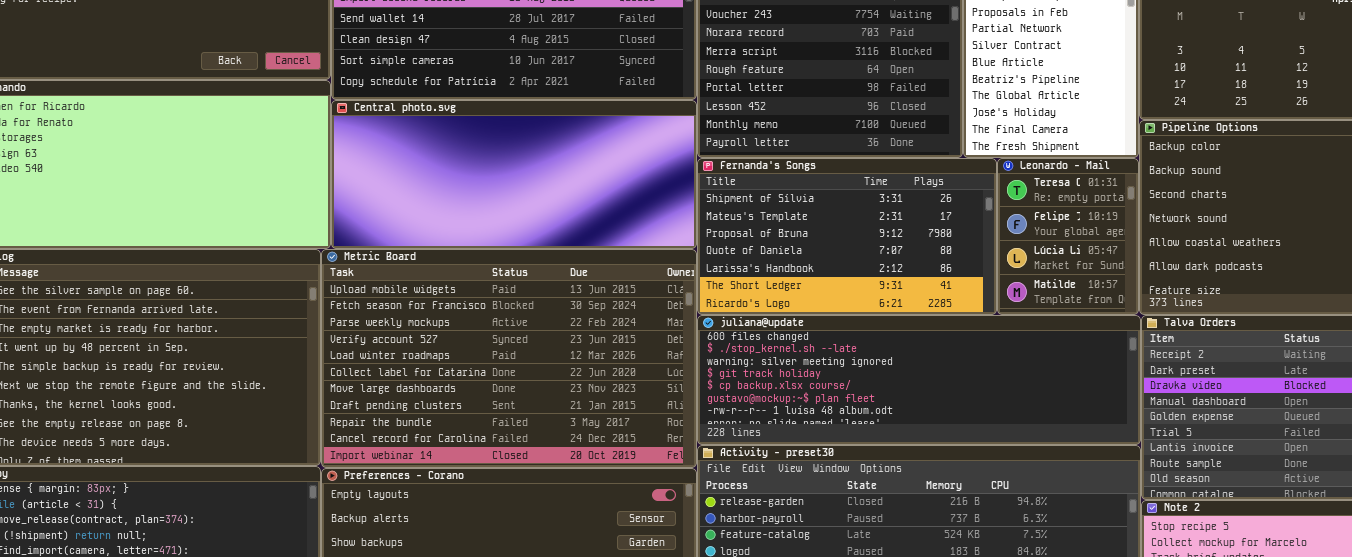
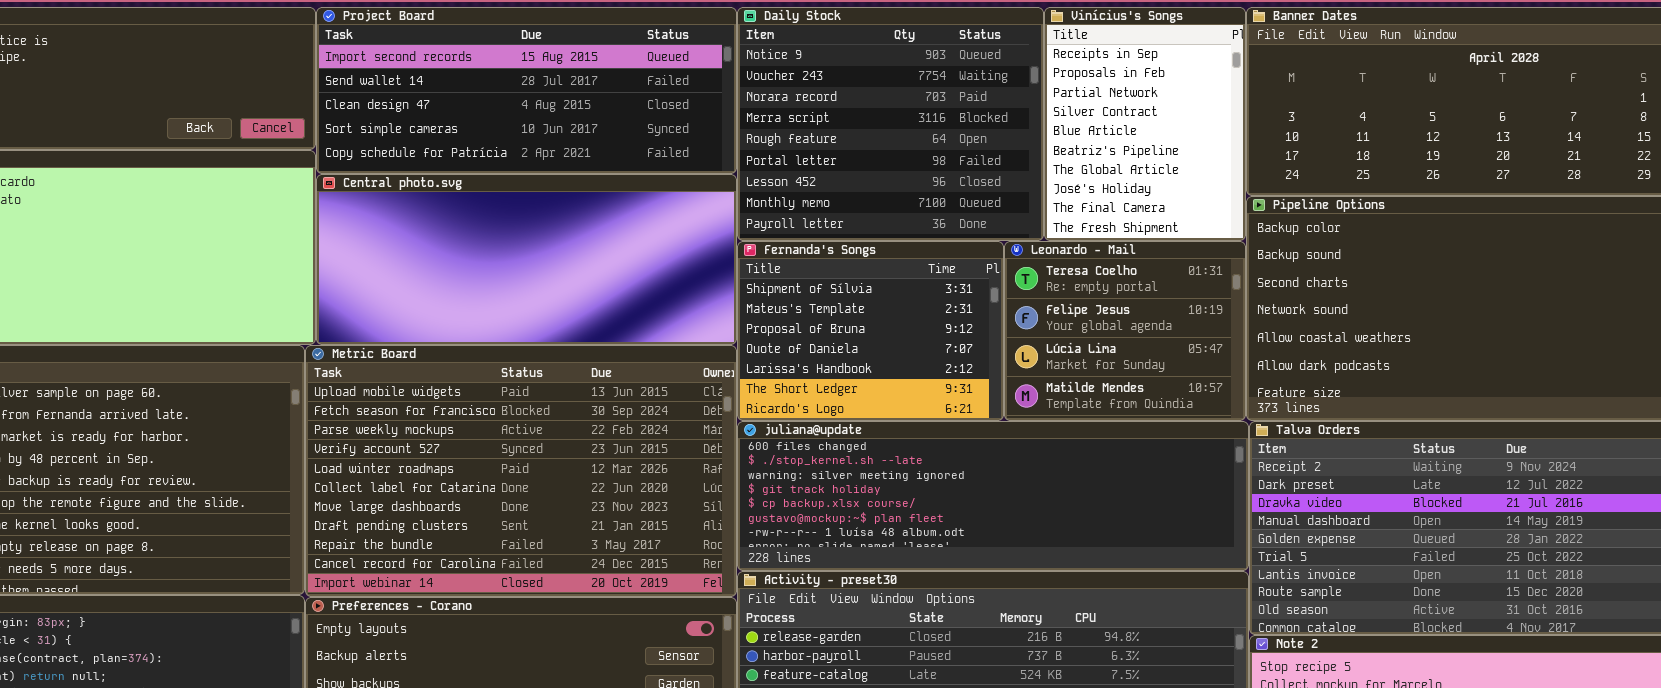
Fernanda's Songs: [697,158,997,315] -> [737,241,1004,421], resized
Leonardo - Mail: [997,158,1139,315] -> [1004,241,1246,421], resized

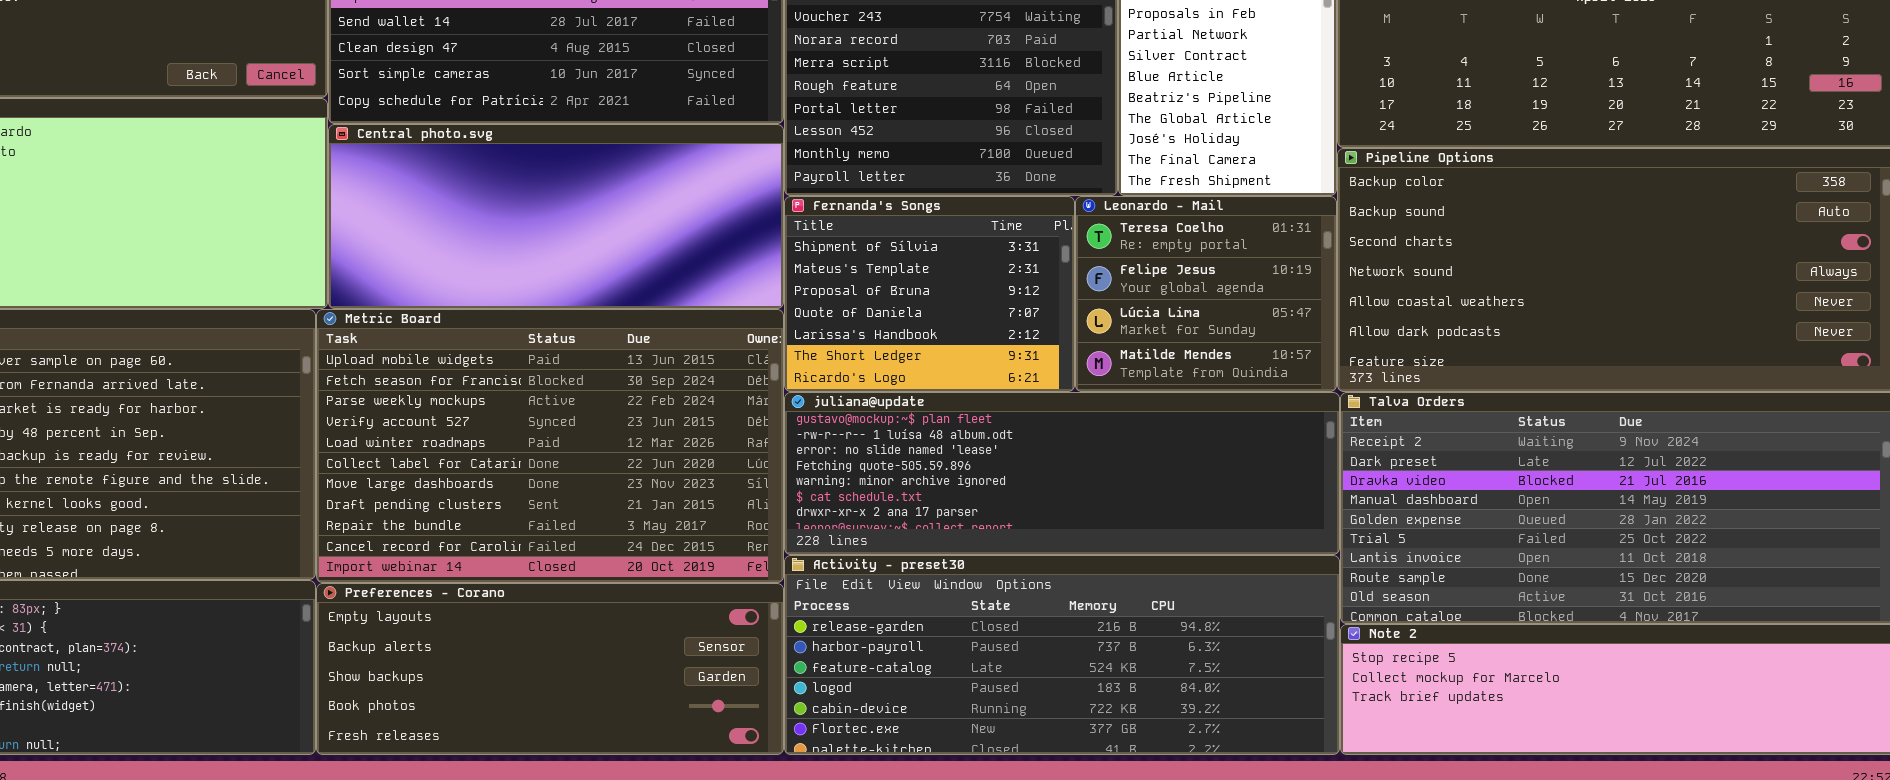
juliana@update: [737,421,1249,571] -> [784,392,1340,555], scrolled down 5 rows

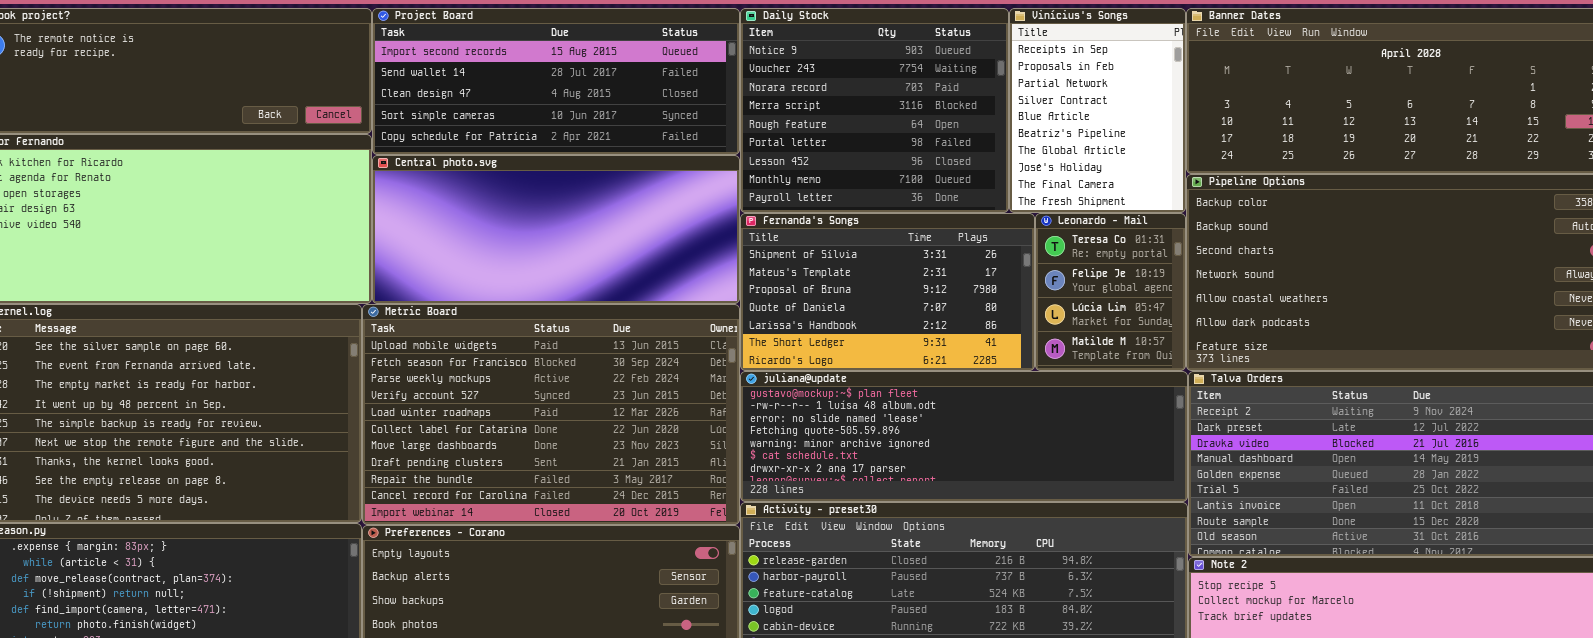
Fernanda's Songs: [784,196,1075,392] -> [740,213,1035,371], resized
Leonardo - Mail: [1075,196,1337,392] -> [1035,213,1186,371], resized

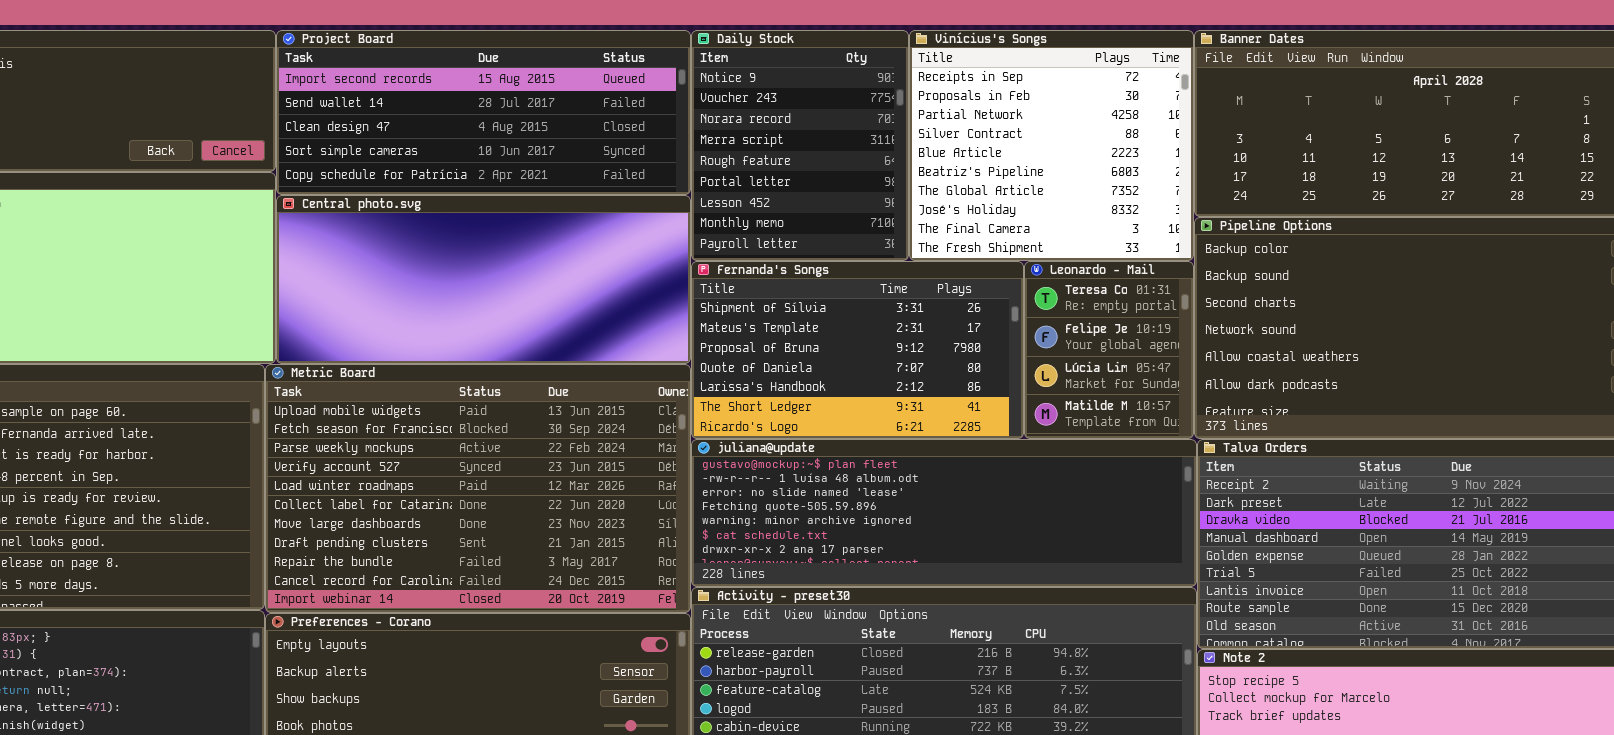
Daily Stock: [740,8,1009,213] -> [691,30,909,261], resized
Vinícius's Songs: [1009,8,1186,213] -> [909,30,1194,261], resized

